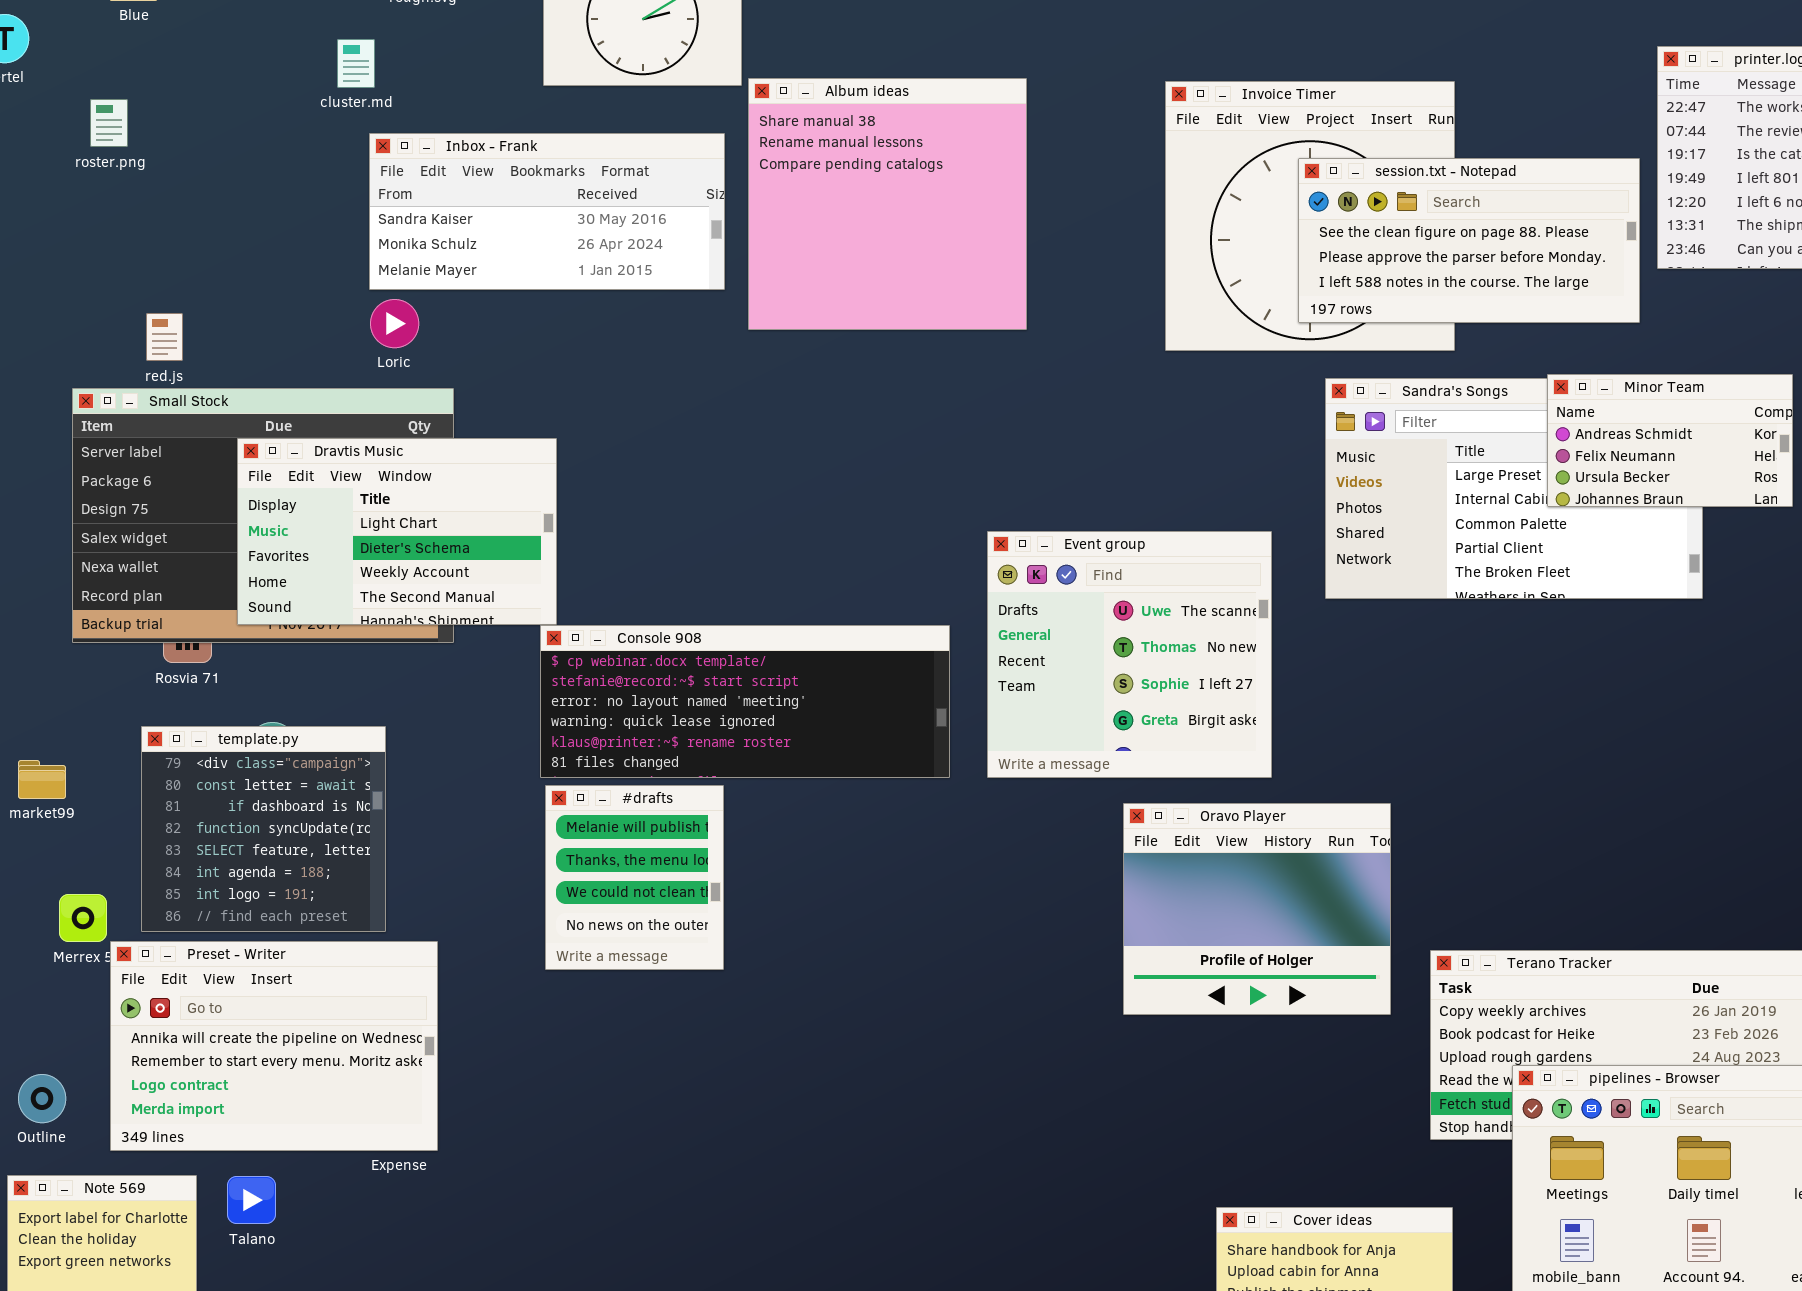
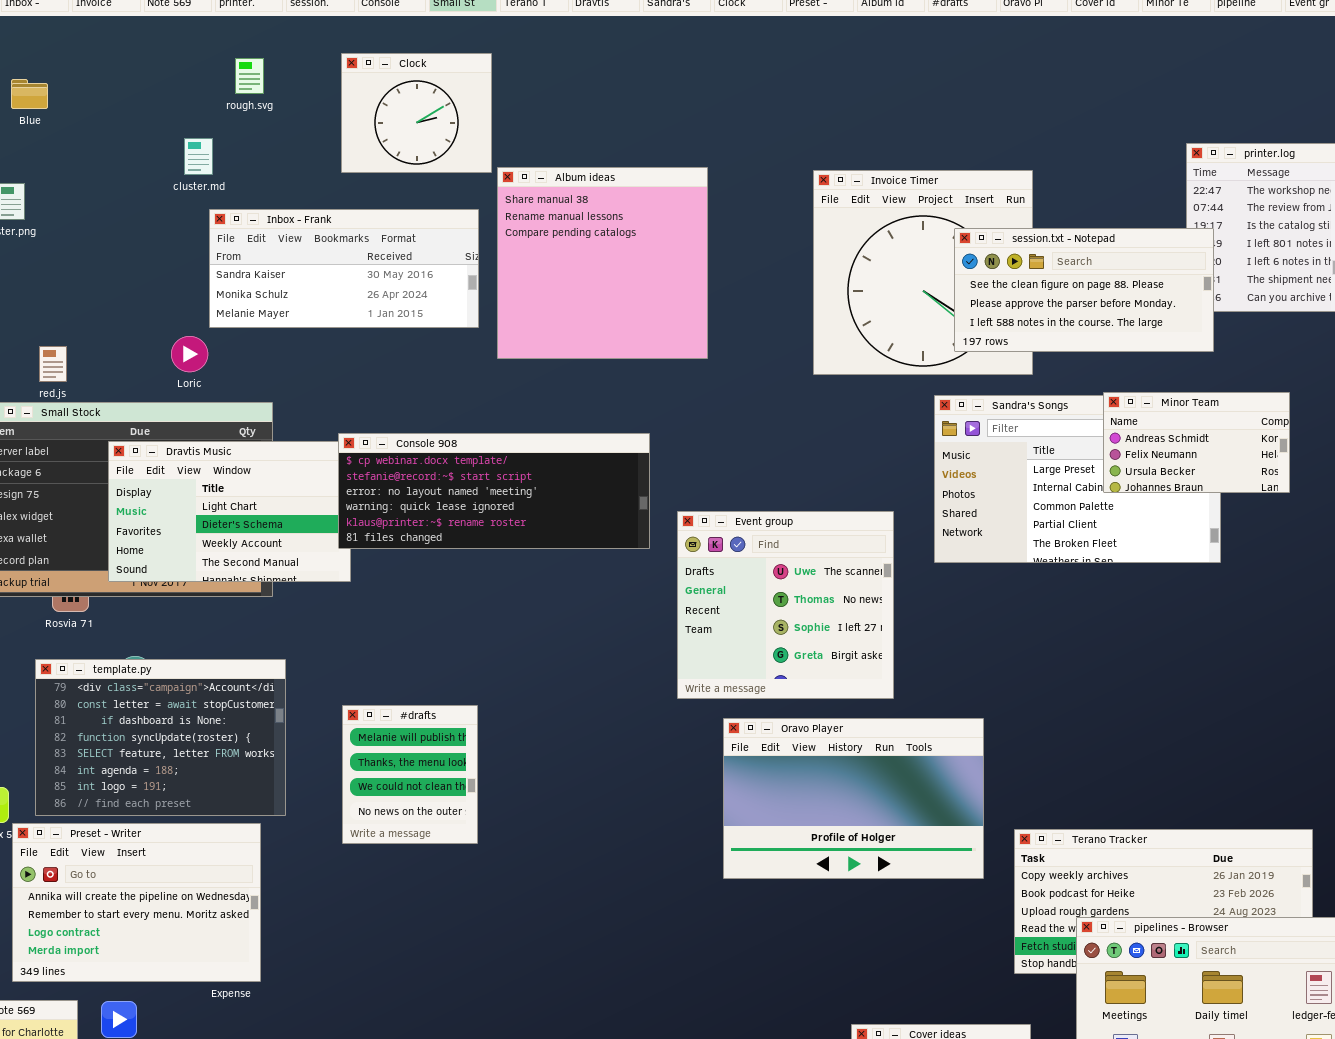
session.txt - Notepad: [1298,158,1640,323] -> [954,228,1214,352], moved
Loric: [370,299,419,348] -> [171,336,208,372], moved
Console 908: [540,625,950,778] -> [338,433,650,549], moved
template.py: [141,726,386,932] -> [35,659,286,816], resized
Oravo Player: [1123,803,1391,1015] -> [723,718,984,879], resized

